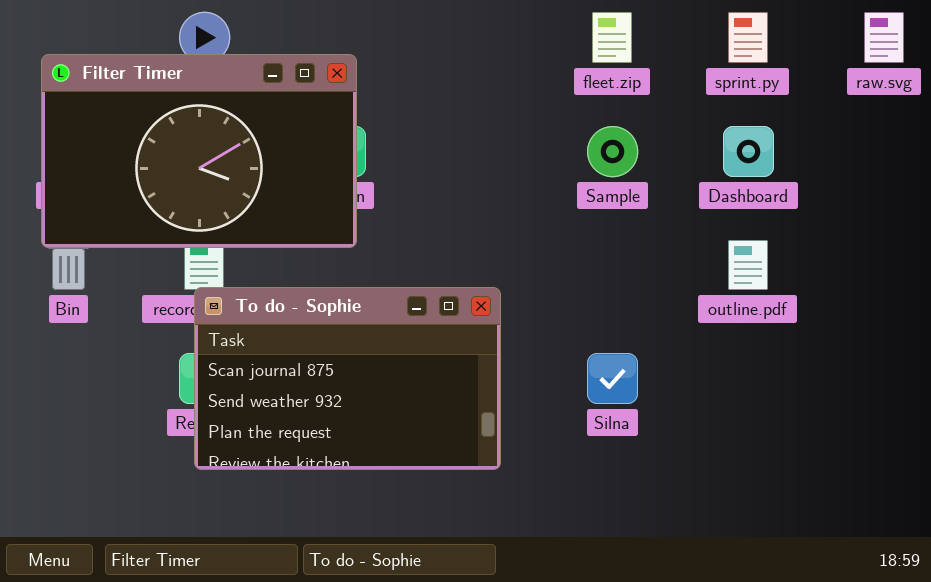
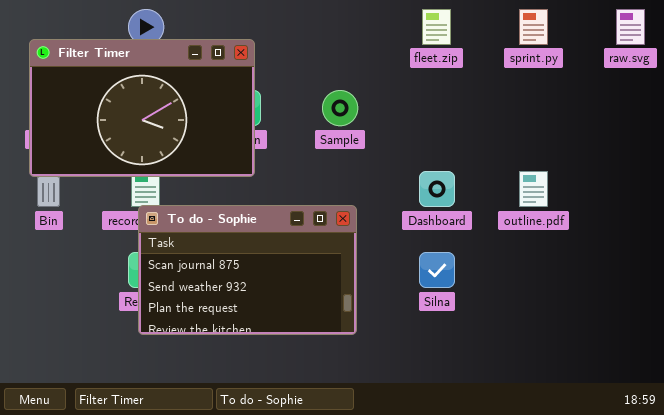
Sample: [587,126,638,177] -> [322,90,358,126], moved
Dashboard: [723,126,774,177] -> [419,171,455,207], moved

